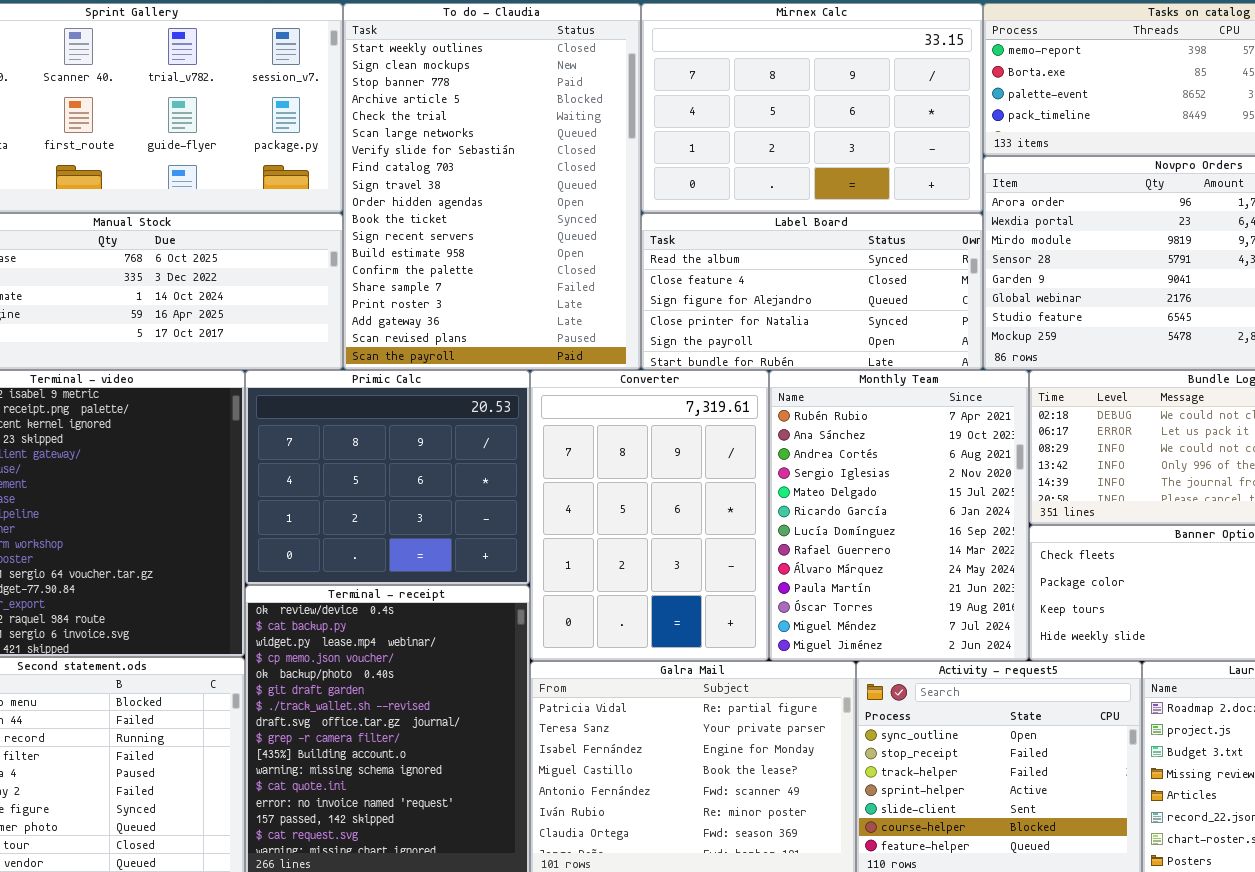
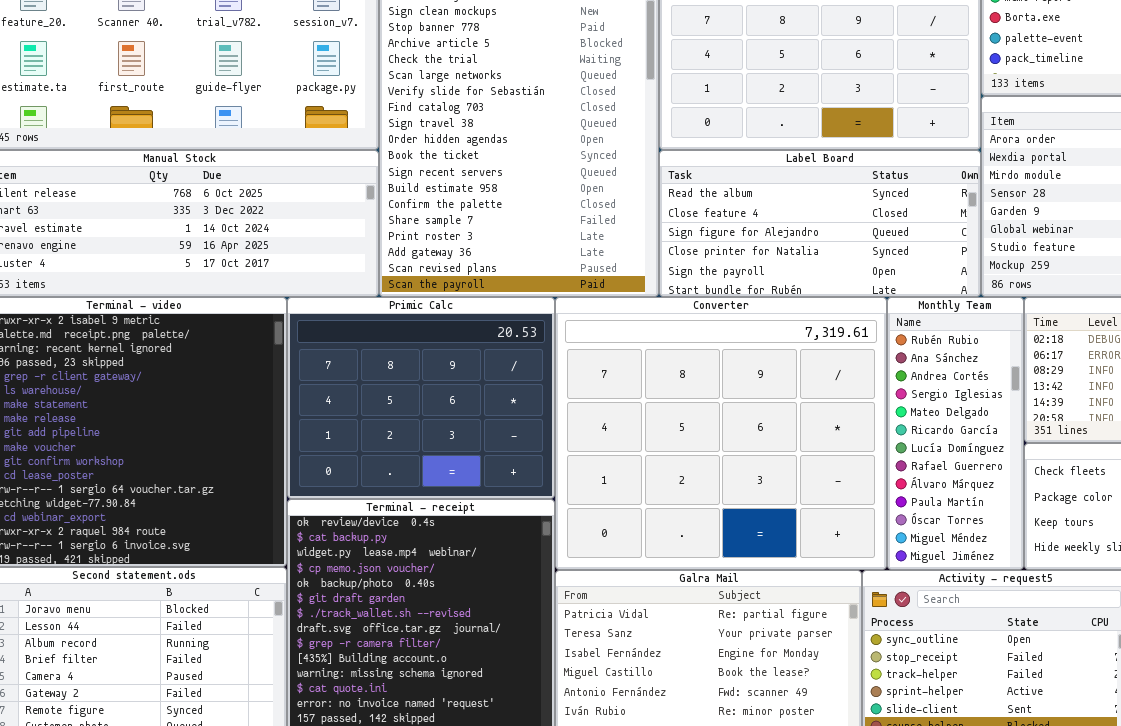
Converter: [530,370,769,661] -> [555,297,887,570], resized
Monthly Team: [769,370,1029,661] -> [887,297,1024,570], resized

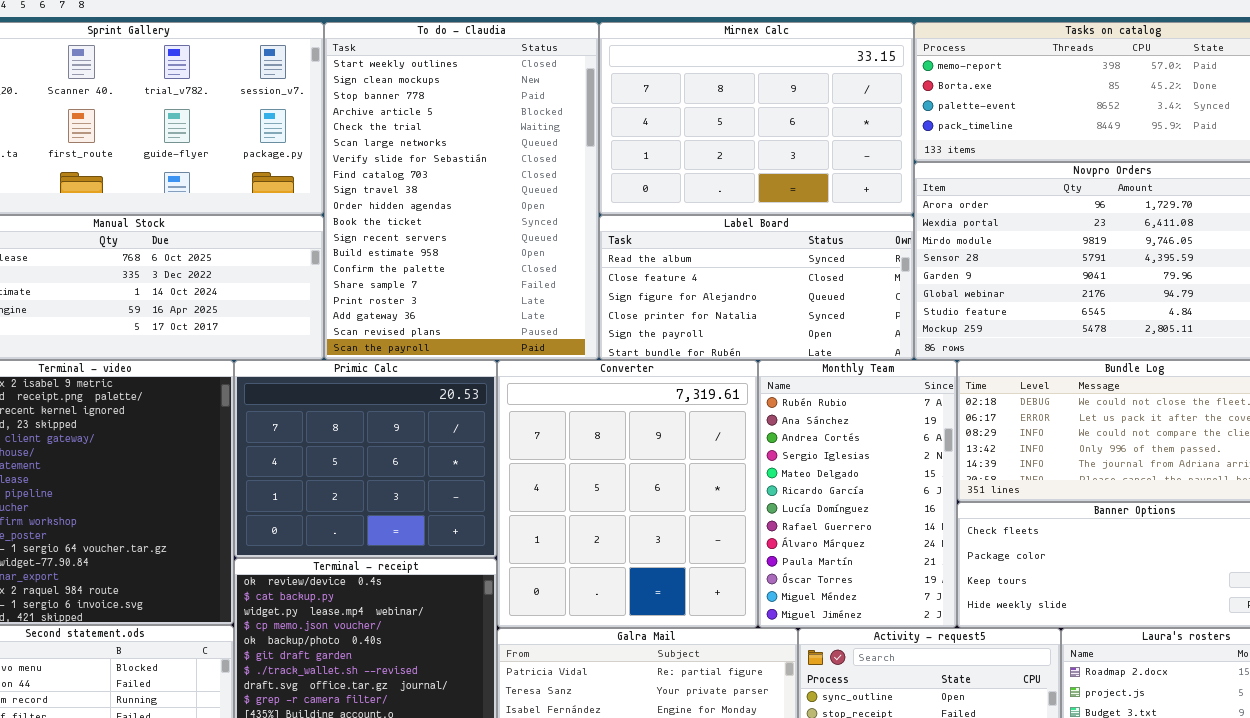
Converter: [555,297,887,570] -> [497,360,758,628], resized
Monthly Team: [887,297,1024,570] -> [758,360,957,628], resized

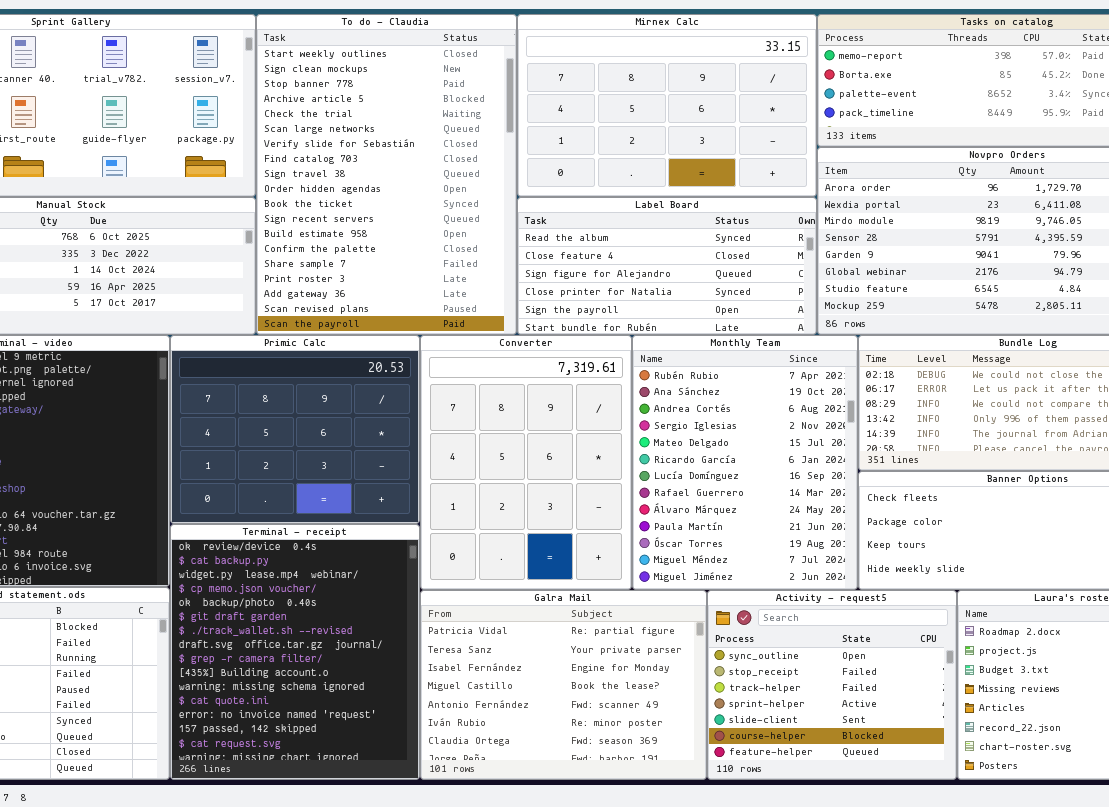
Converter: [497,360,758,628] -> [420,335,632,590], resized
Monthly Team: [758,360,957,628] -> [632,335,858,590], resized

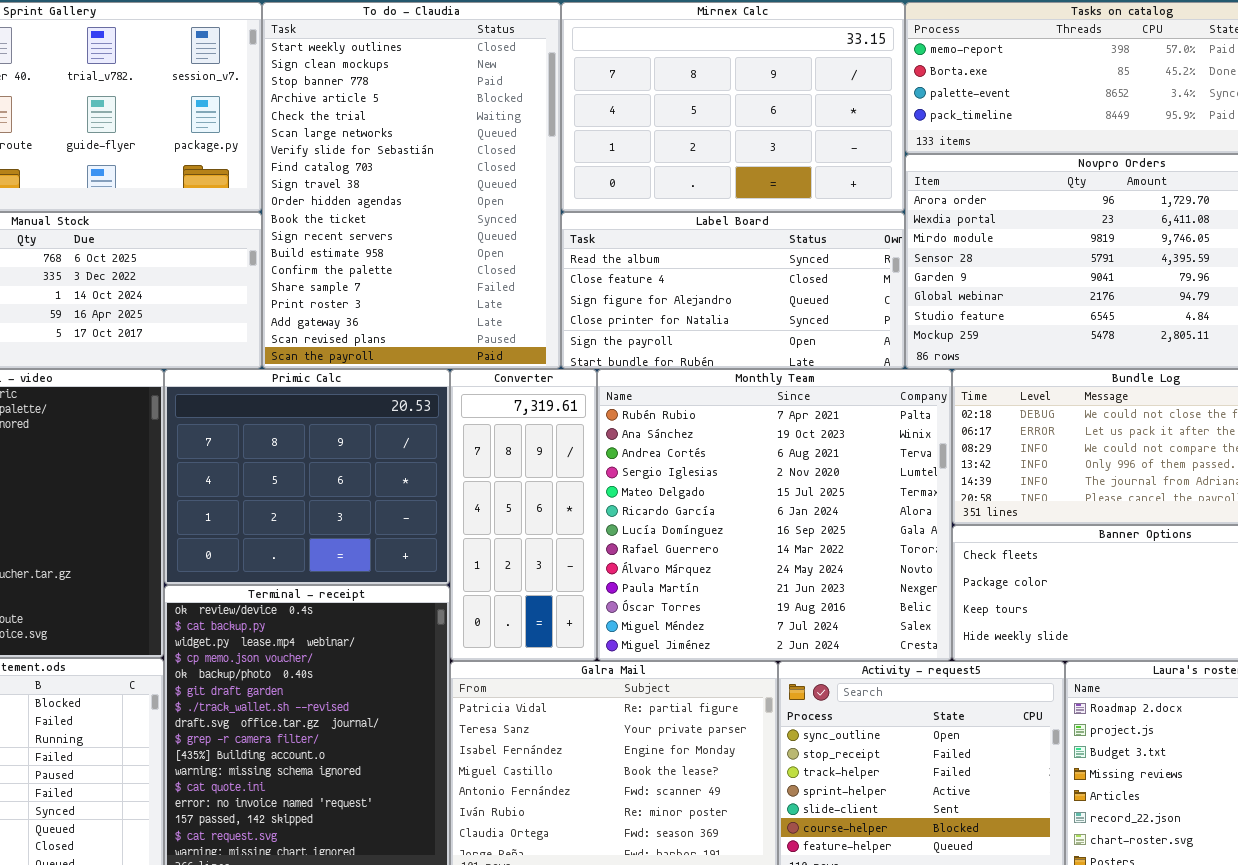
Converter: [420,335,632,590] -> [450,369,597,661], resized
Monthly Team: [632,335,858,590] -> [597,369,952,661], resized

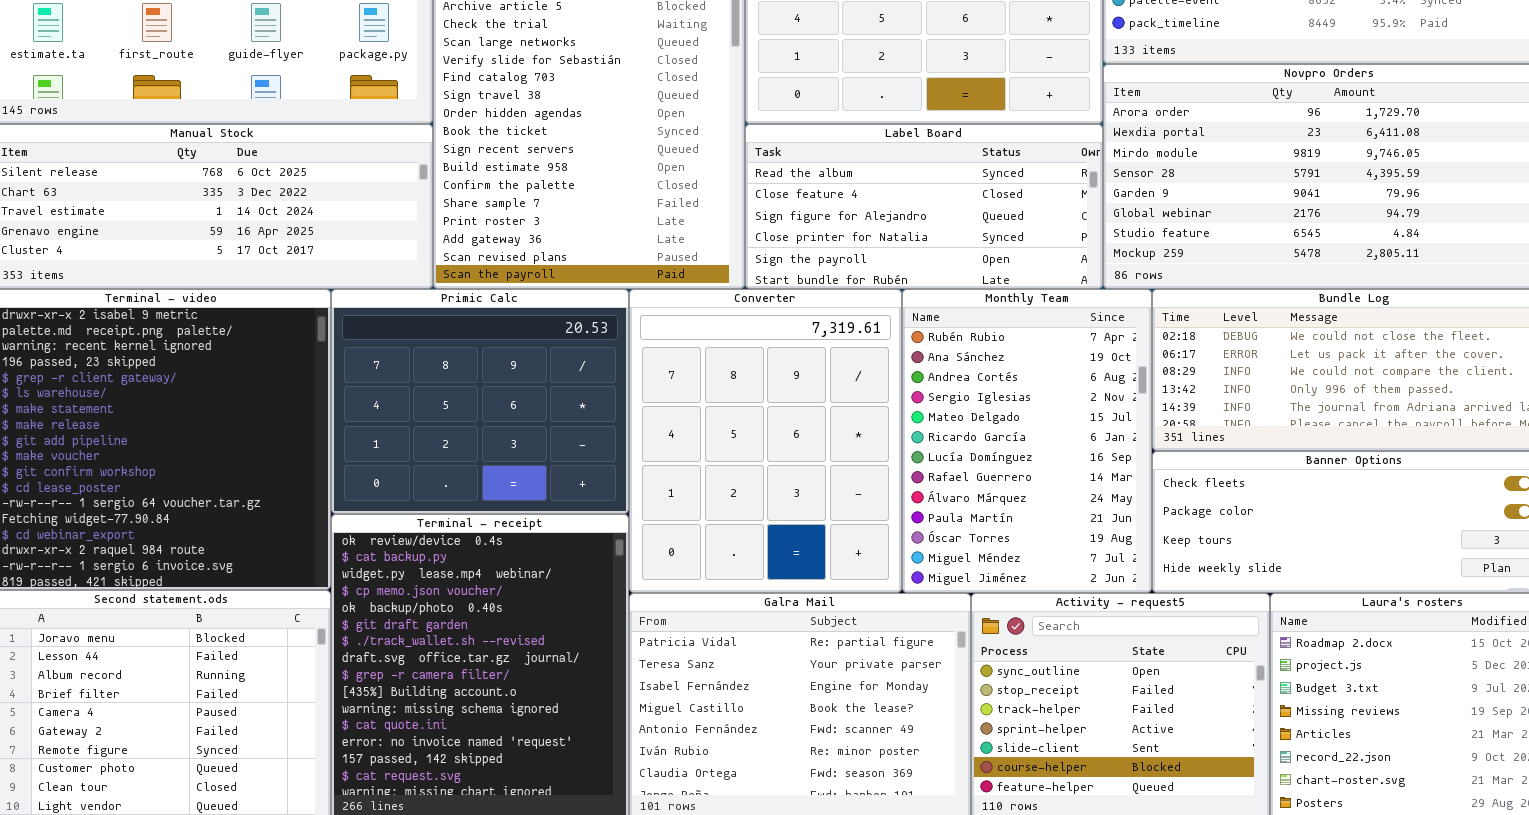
Converter: [450,369,597,661] -> [629,289,902,593], resized
Monthly Team: [597,369,952,661] -> [902,289,1152,593], resized

